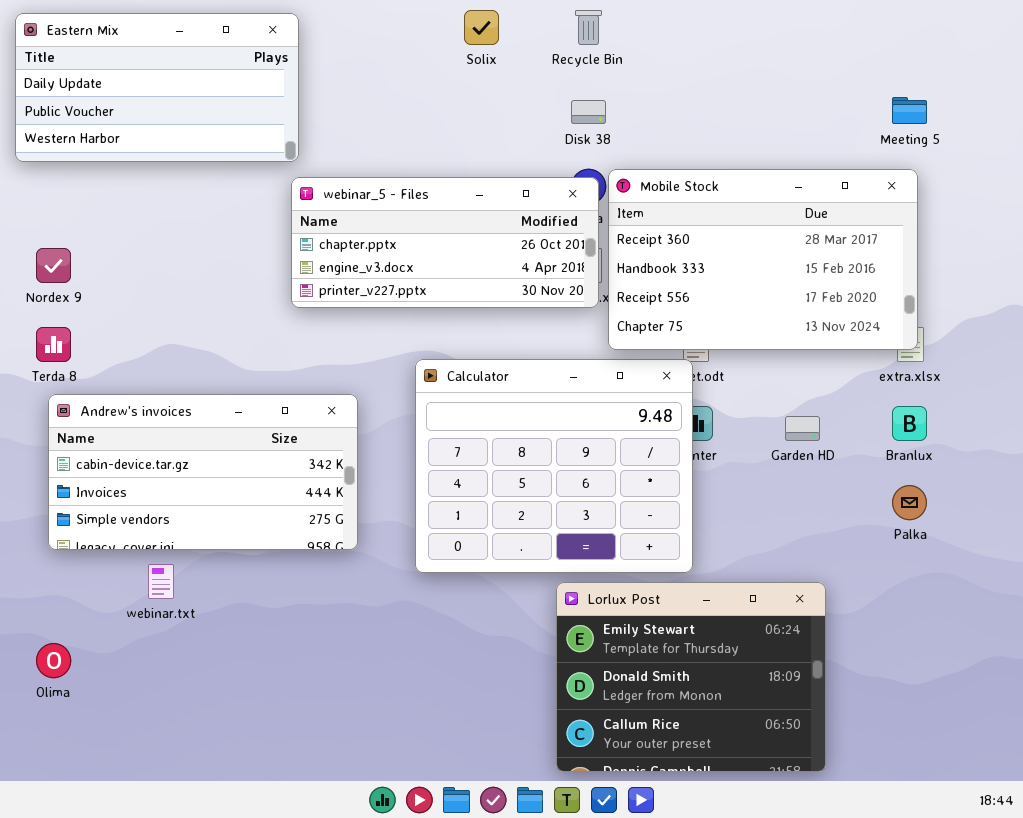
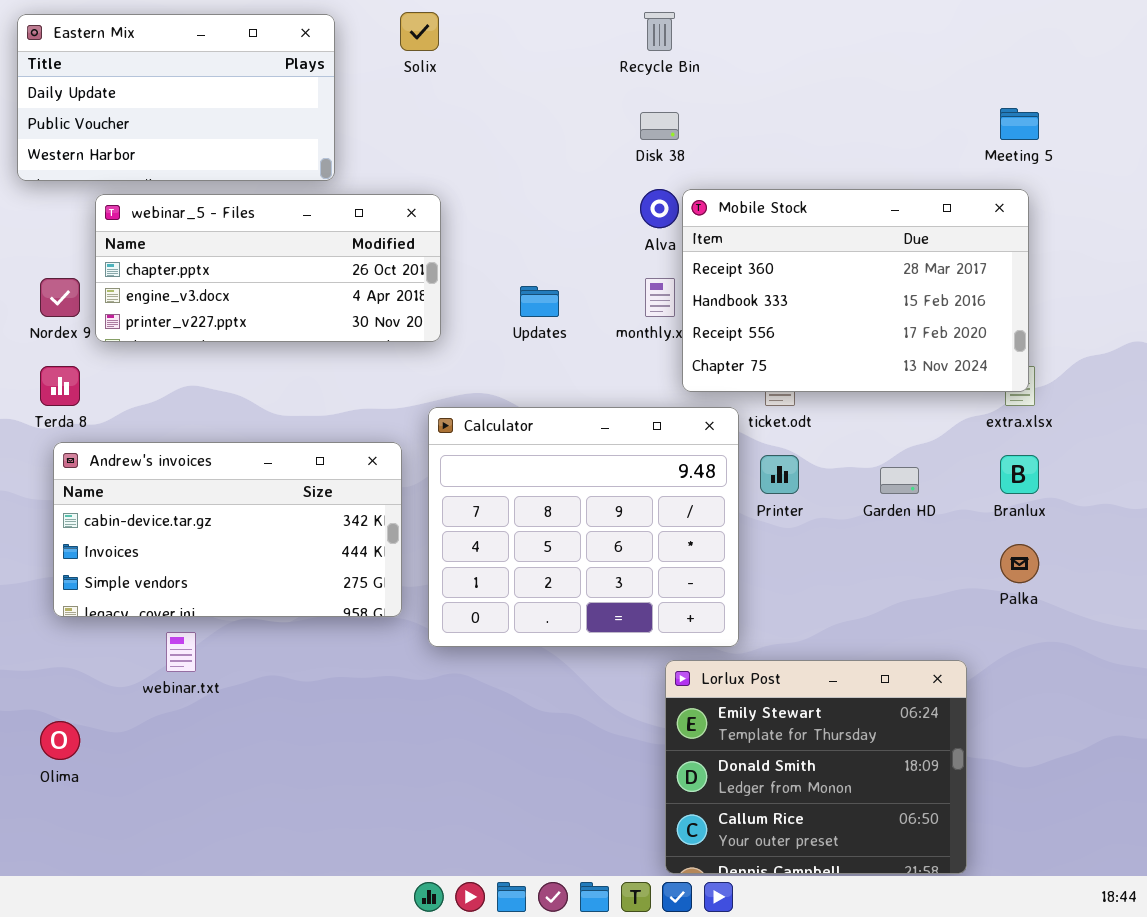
Solix: [464,10,499,45] -> [400,12,439,51], moved
webinar_5 - Files: [291,177,599,308] -> [95,194,441,342], moved
Calculator: [415,359,693,573] -> [428,407,739,647], moved
Lorlux Post: [556,582,826,772] -> [665,660,967,874], moved

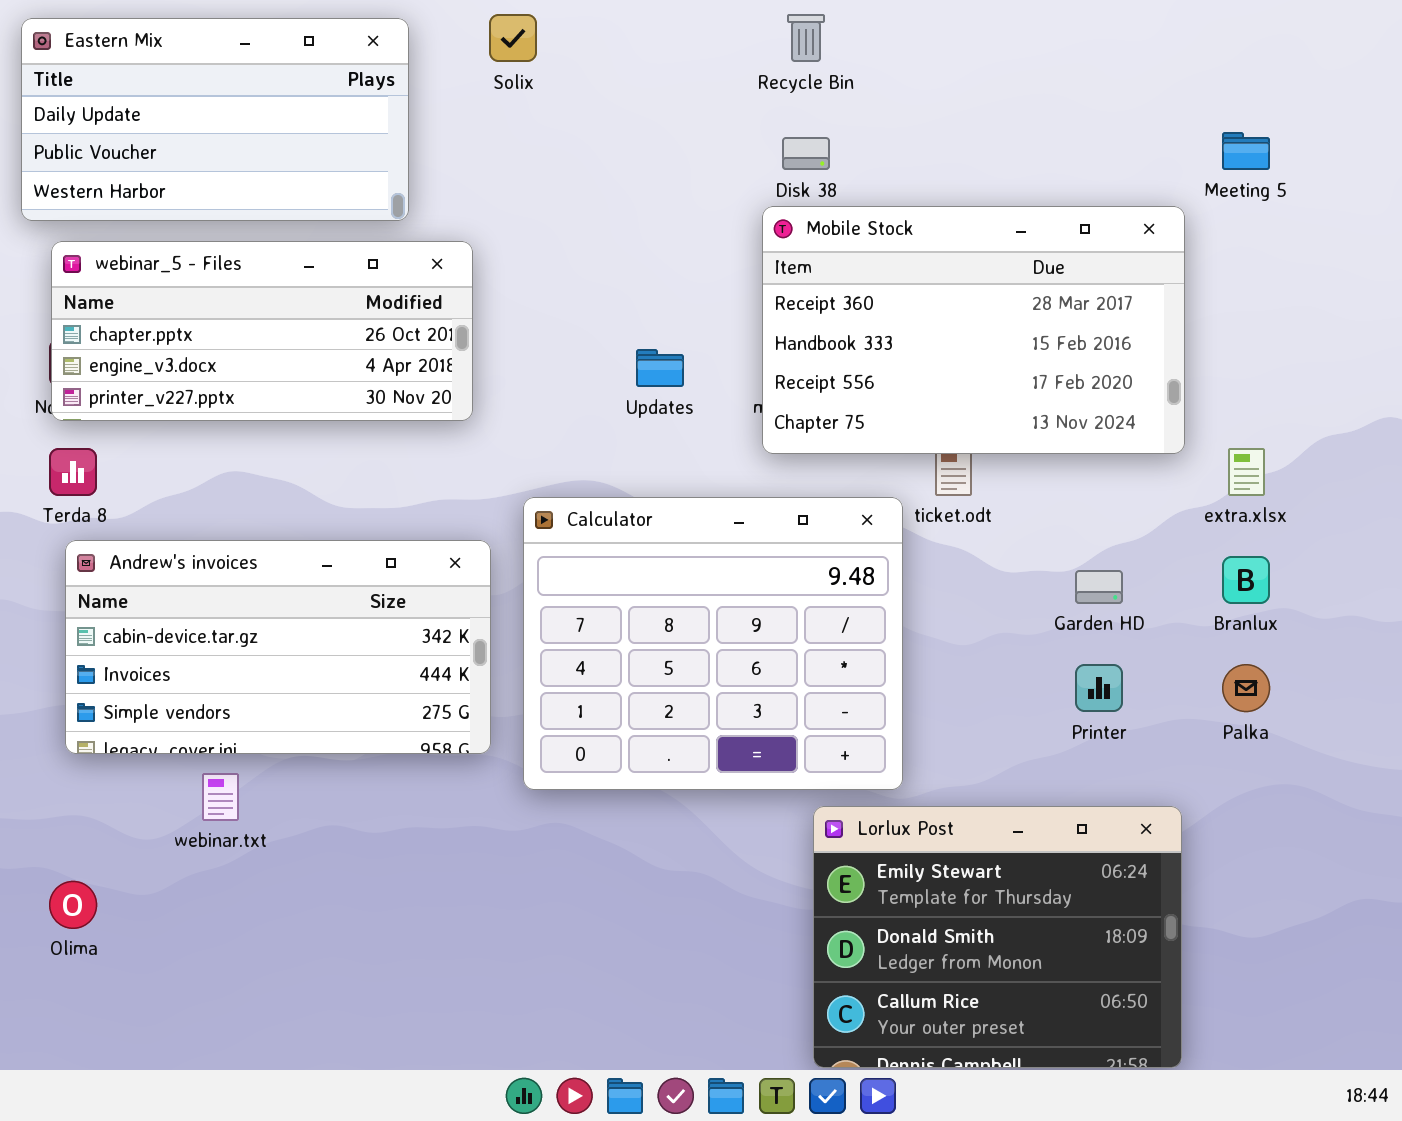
Mobile Stock: [682,189,1029,392] -> [762,206,1185,454], moved
webinar_5 - Files: [95,194,441,342] -> [51,241,473,421], moved
Printer: [760,455,799,494] -> [1075,664,1123,712], moved

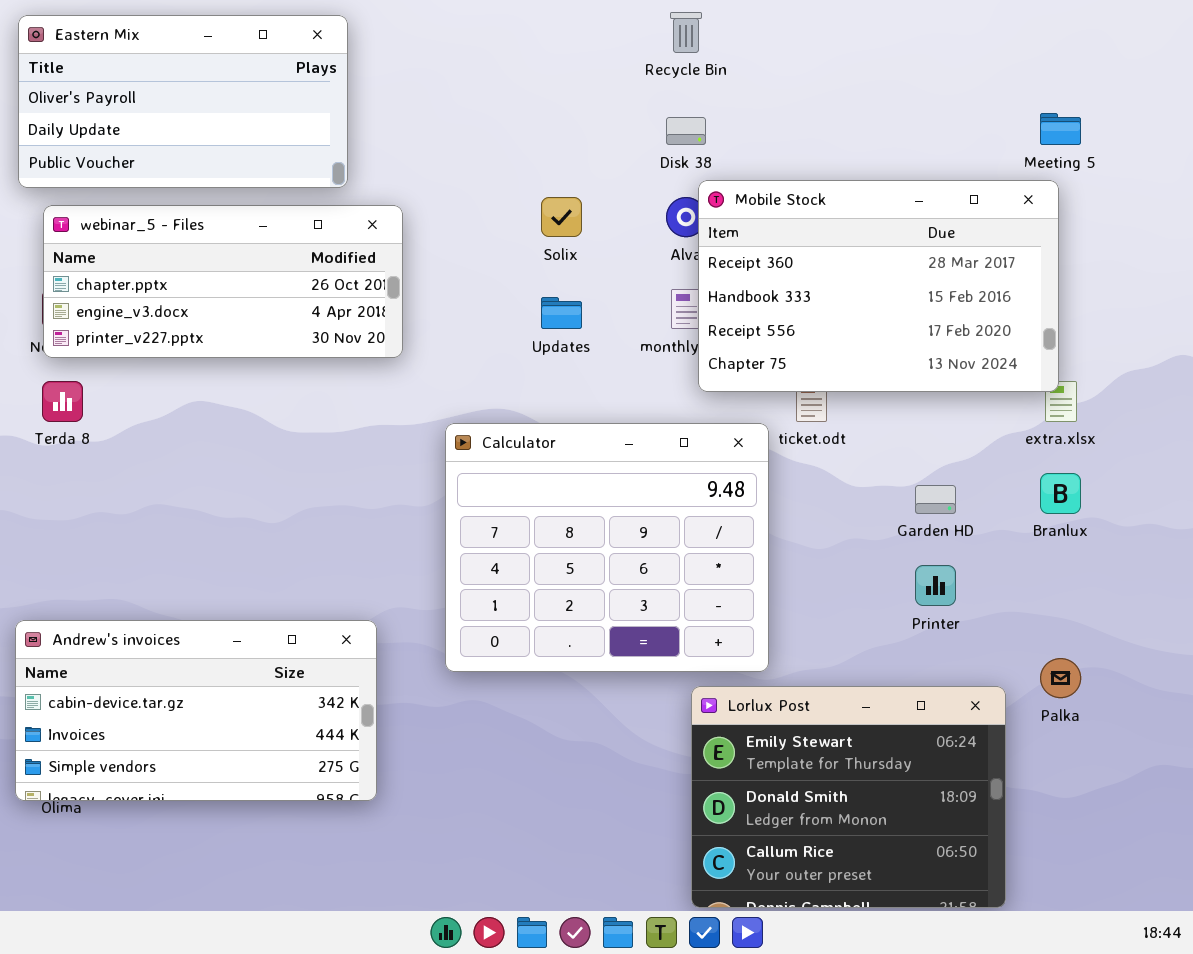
Solix: [489,14,537,62] -> [541,197,582,237], moved
Eastern Mix: [21,18,409,221] -> [18,15,348,188], scrolled up 1 row
Mobile Stock: [762,206,1185,454] -> [698,180,1059,392], moved
Andrew's invoices: [65,540,491,754] -> [15,620,377,801], moved
Palka: [1222,664,1270,712] -> [1040,658,1081,698], moved

